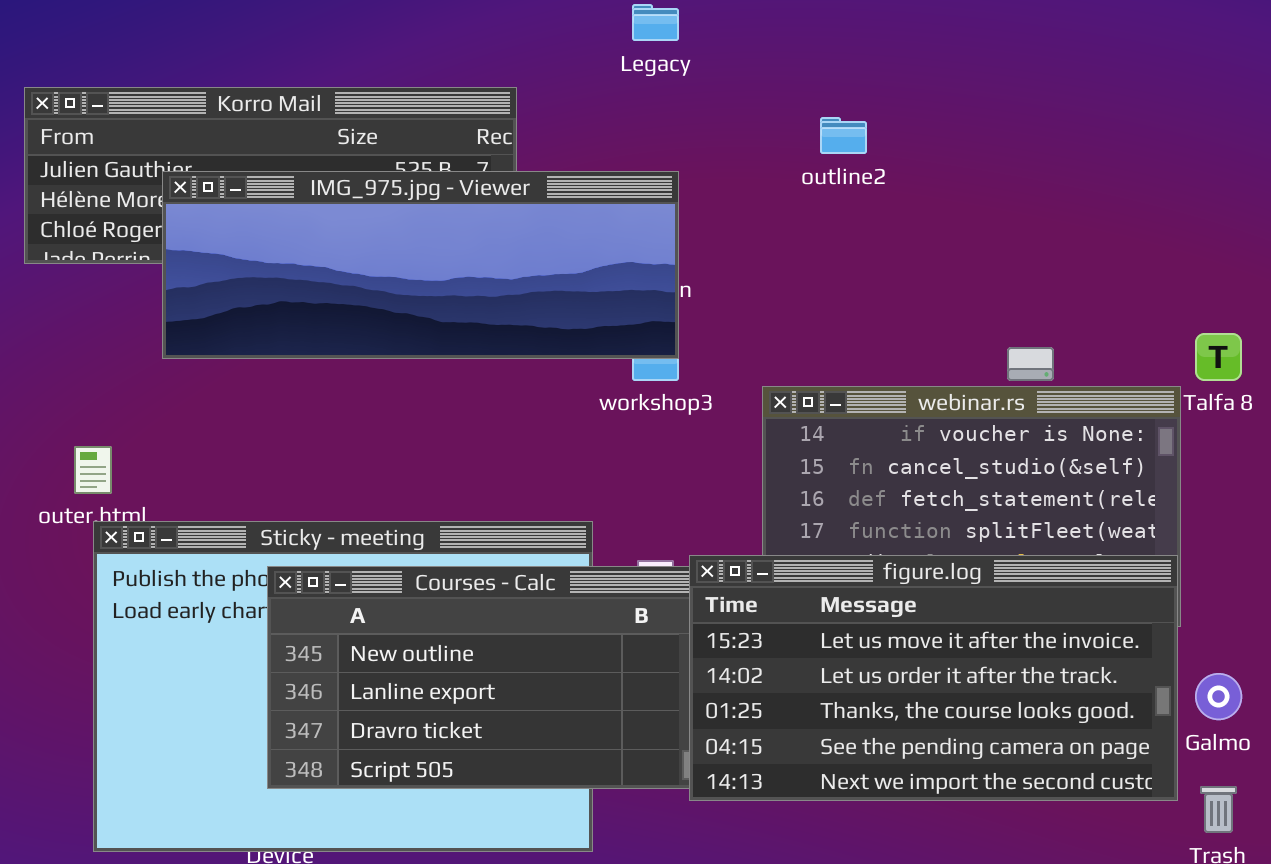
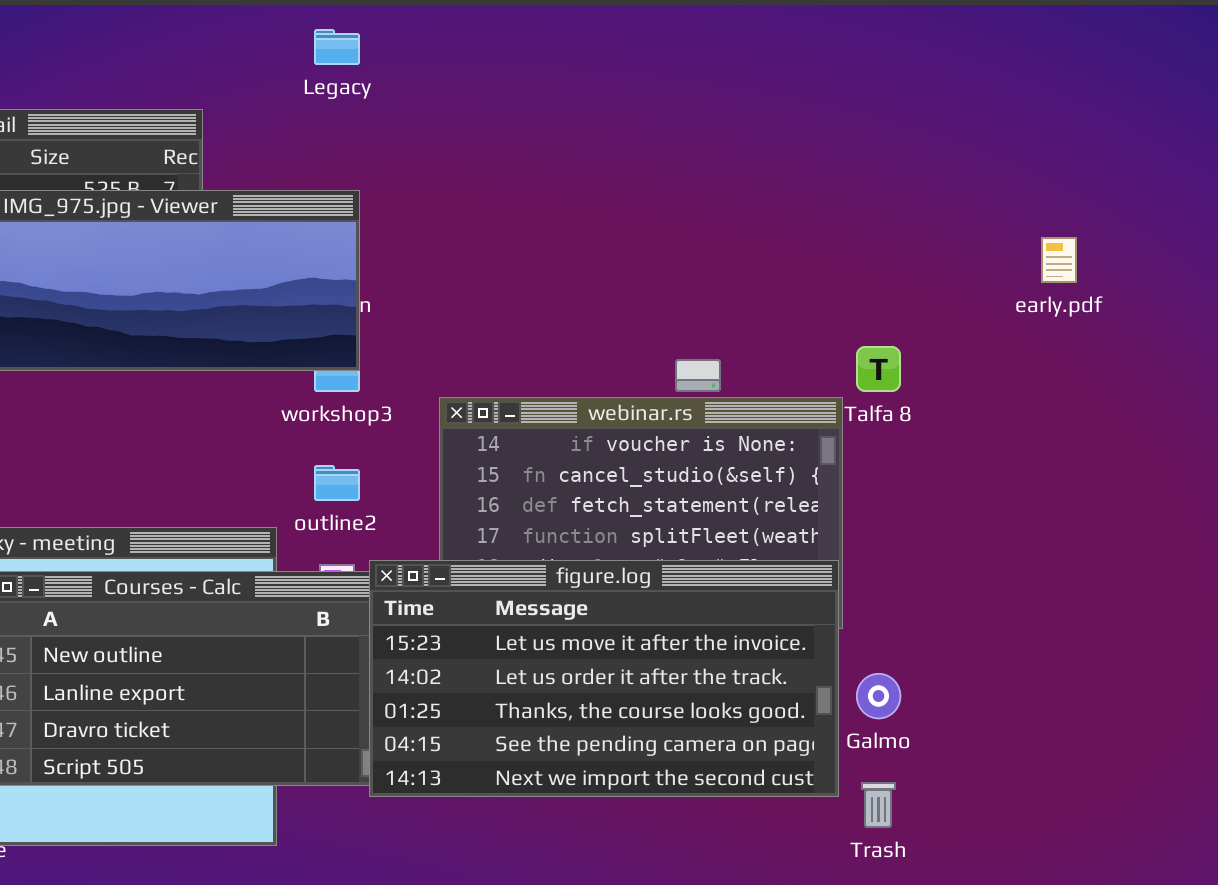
outline2: [820,117,867,154] -> [314,465,360,501], moved

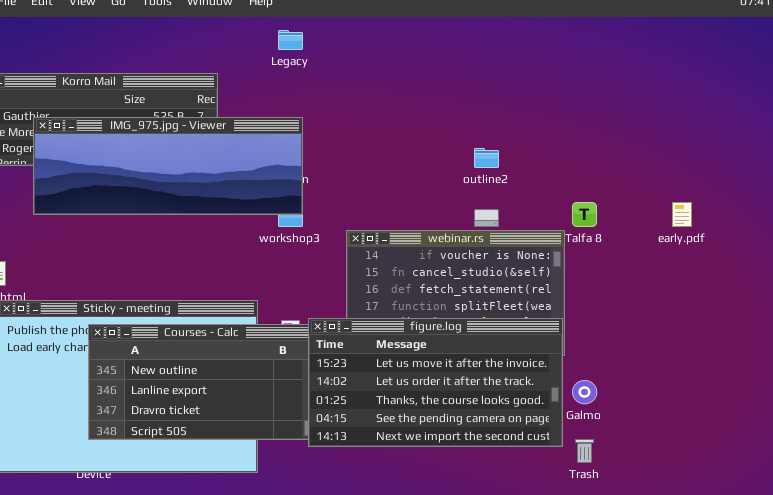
early.pdf: [1041,237,1077,283] -> [672,202,692,227], moved
outline2: [314,465,360,501] -> [474,148,499,168], moved

